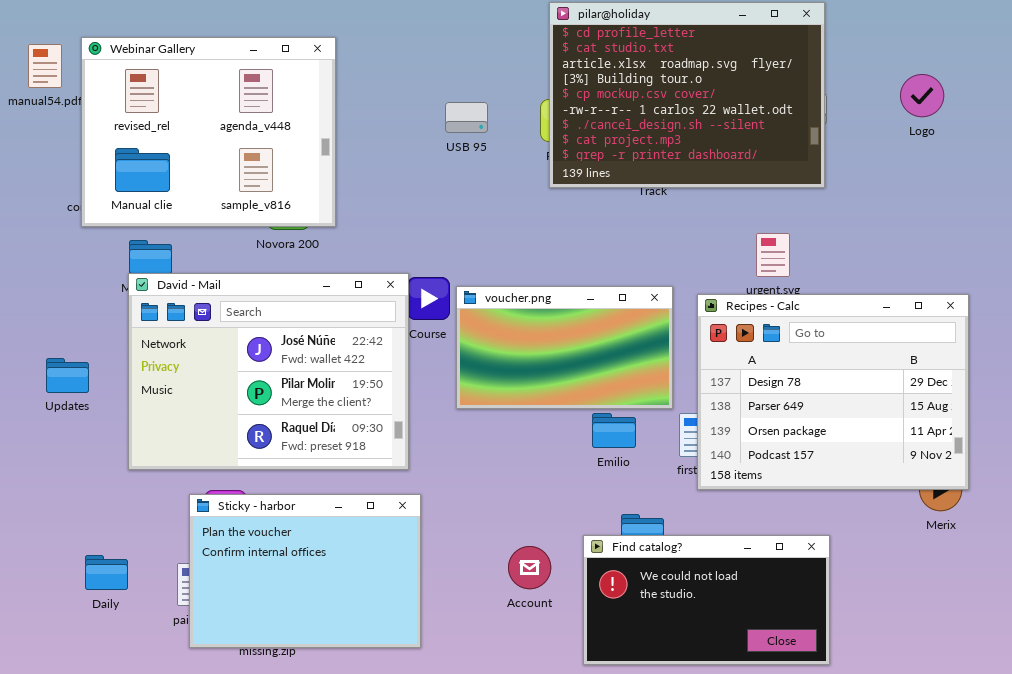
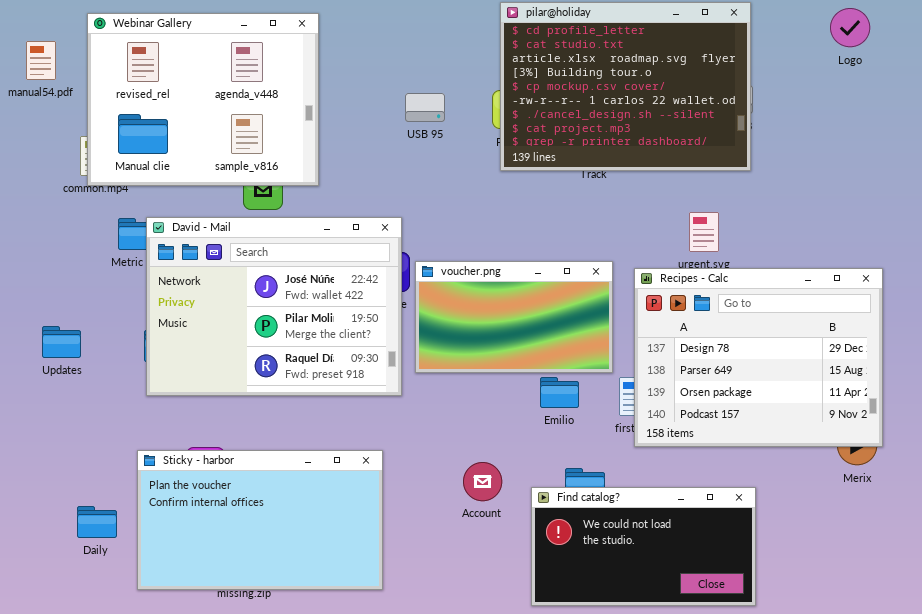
Webinar Gallery: [81,37,336,227] -> [87,13,319,186], moved
Logo: [900,74,944,117] -> [830,8,870,47], moved
David - Mail: [128,273,409,470] -> [146,217,402,396], moved
Sticky - harbor: [189,494,421,648] -> [137,450,383,590], resized
Account: [508,546,551,589] -> [463,462,502,501], moved

